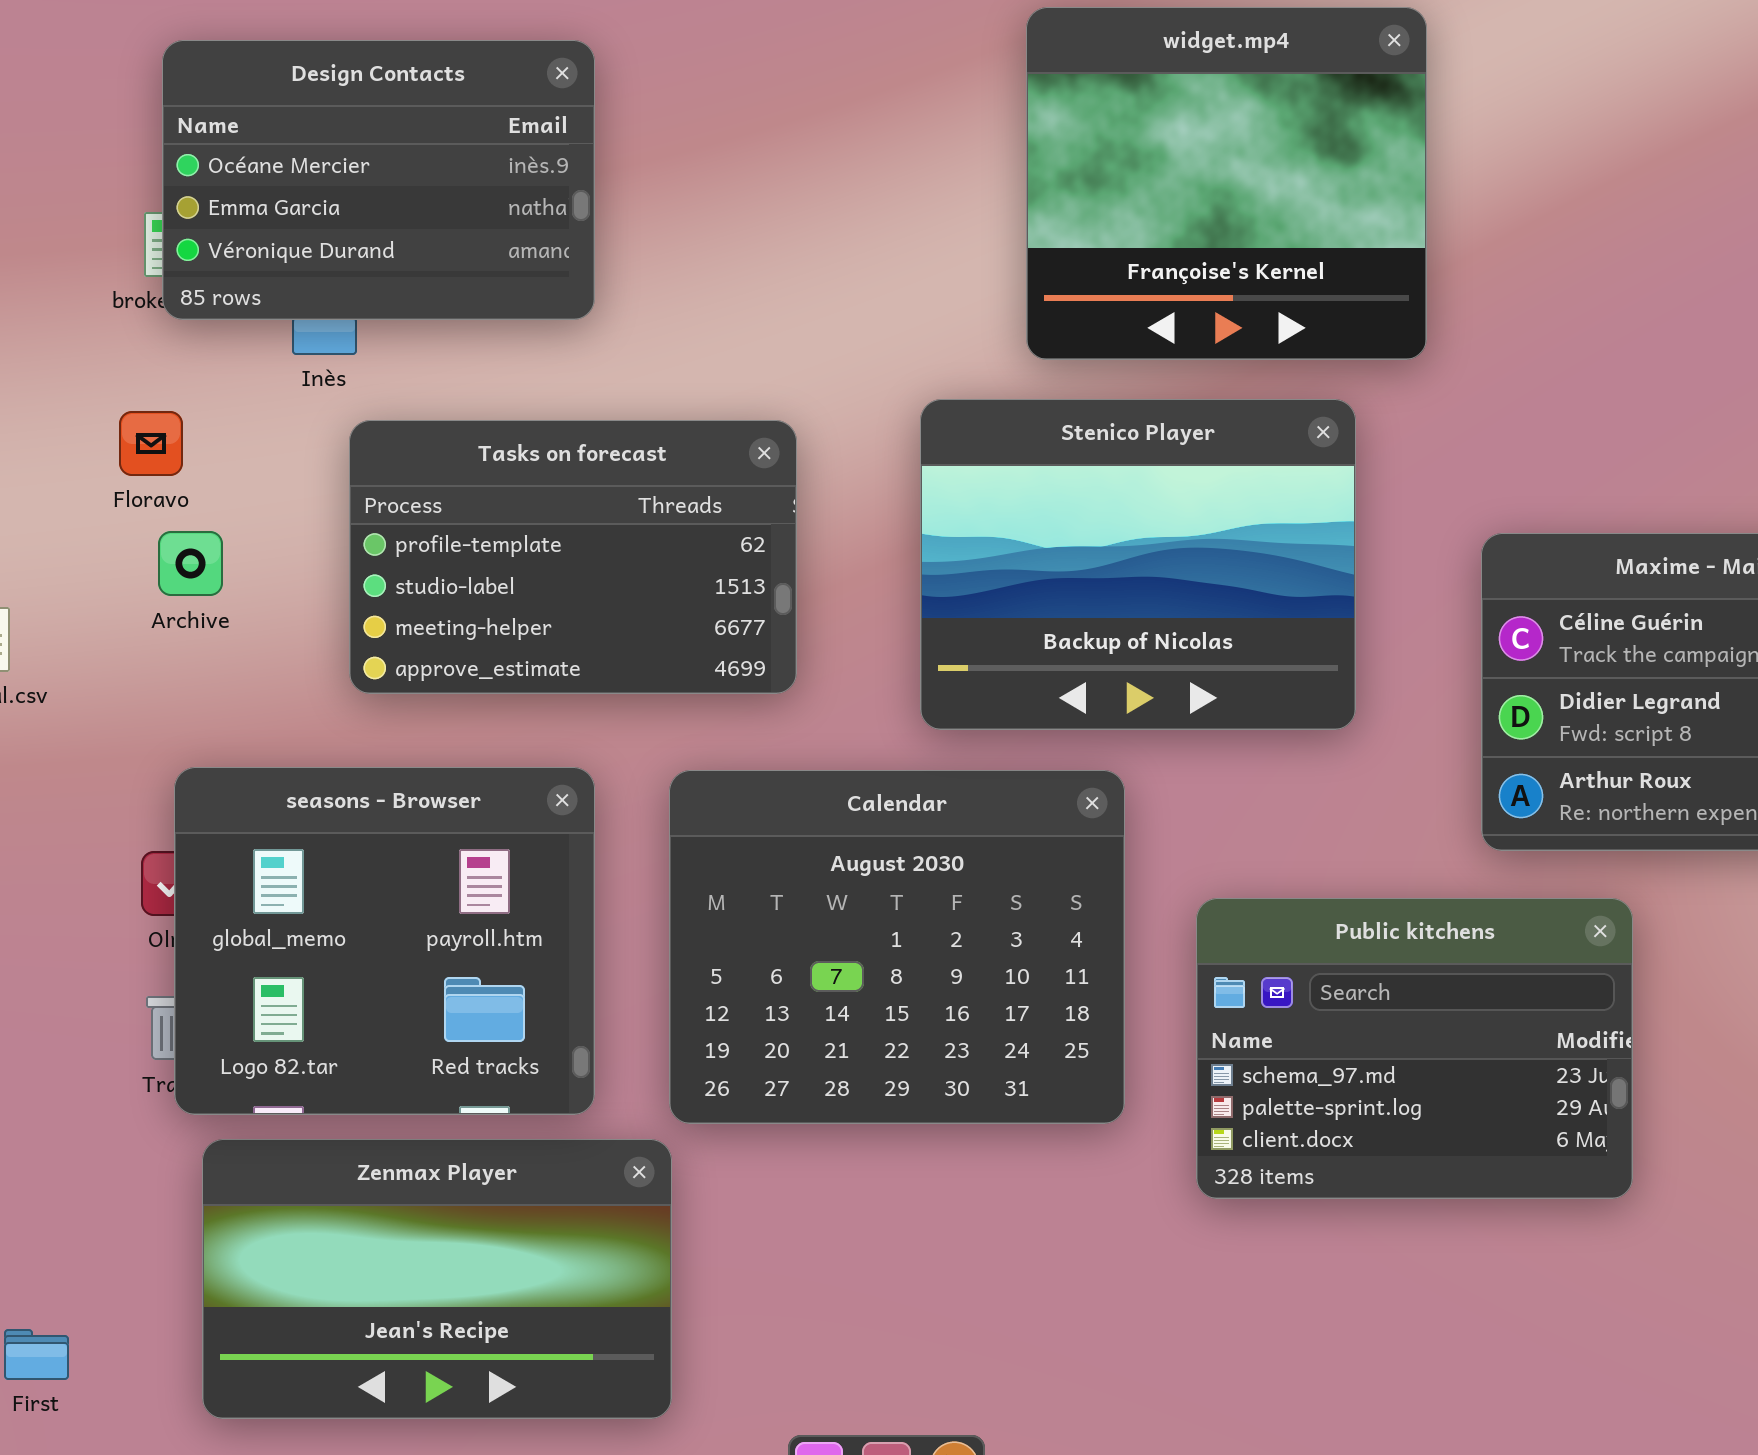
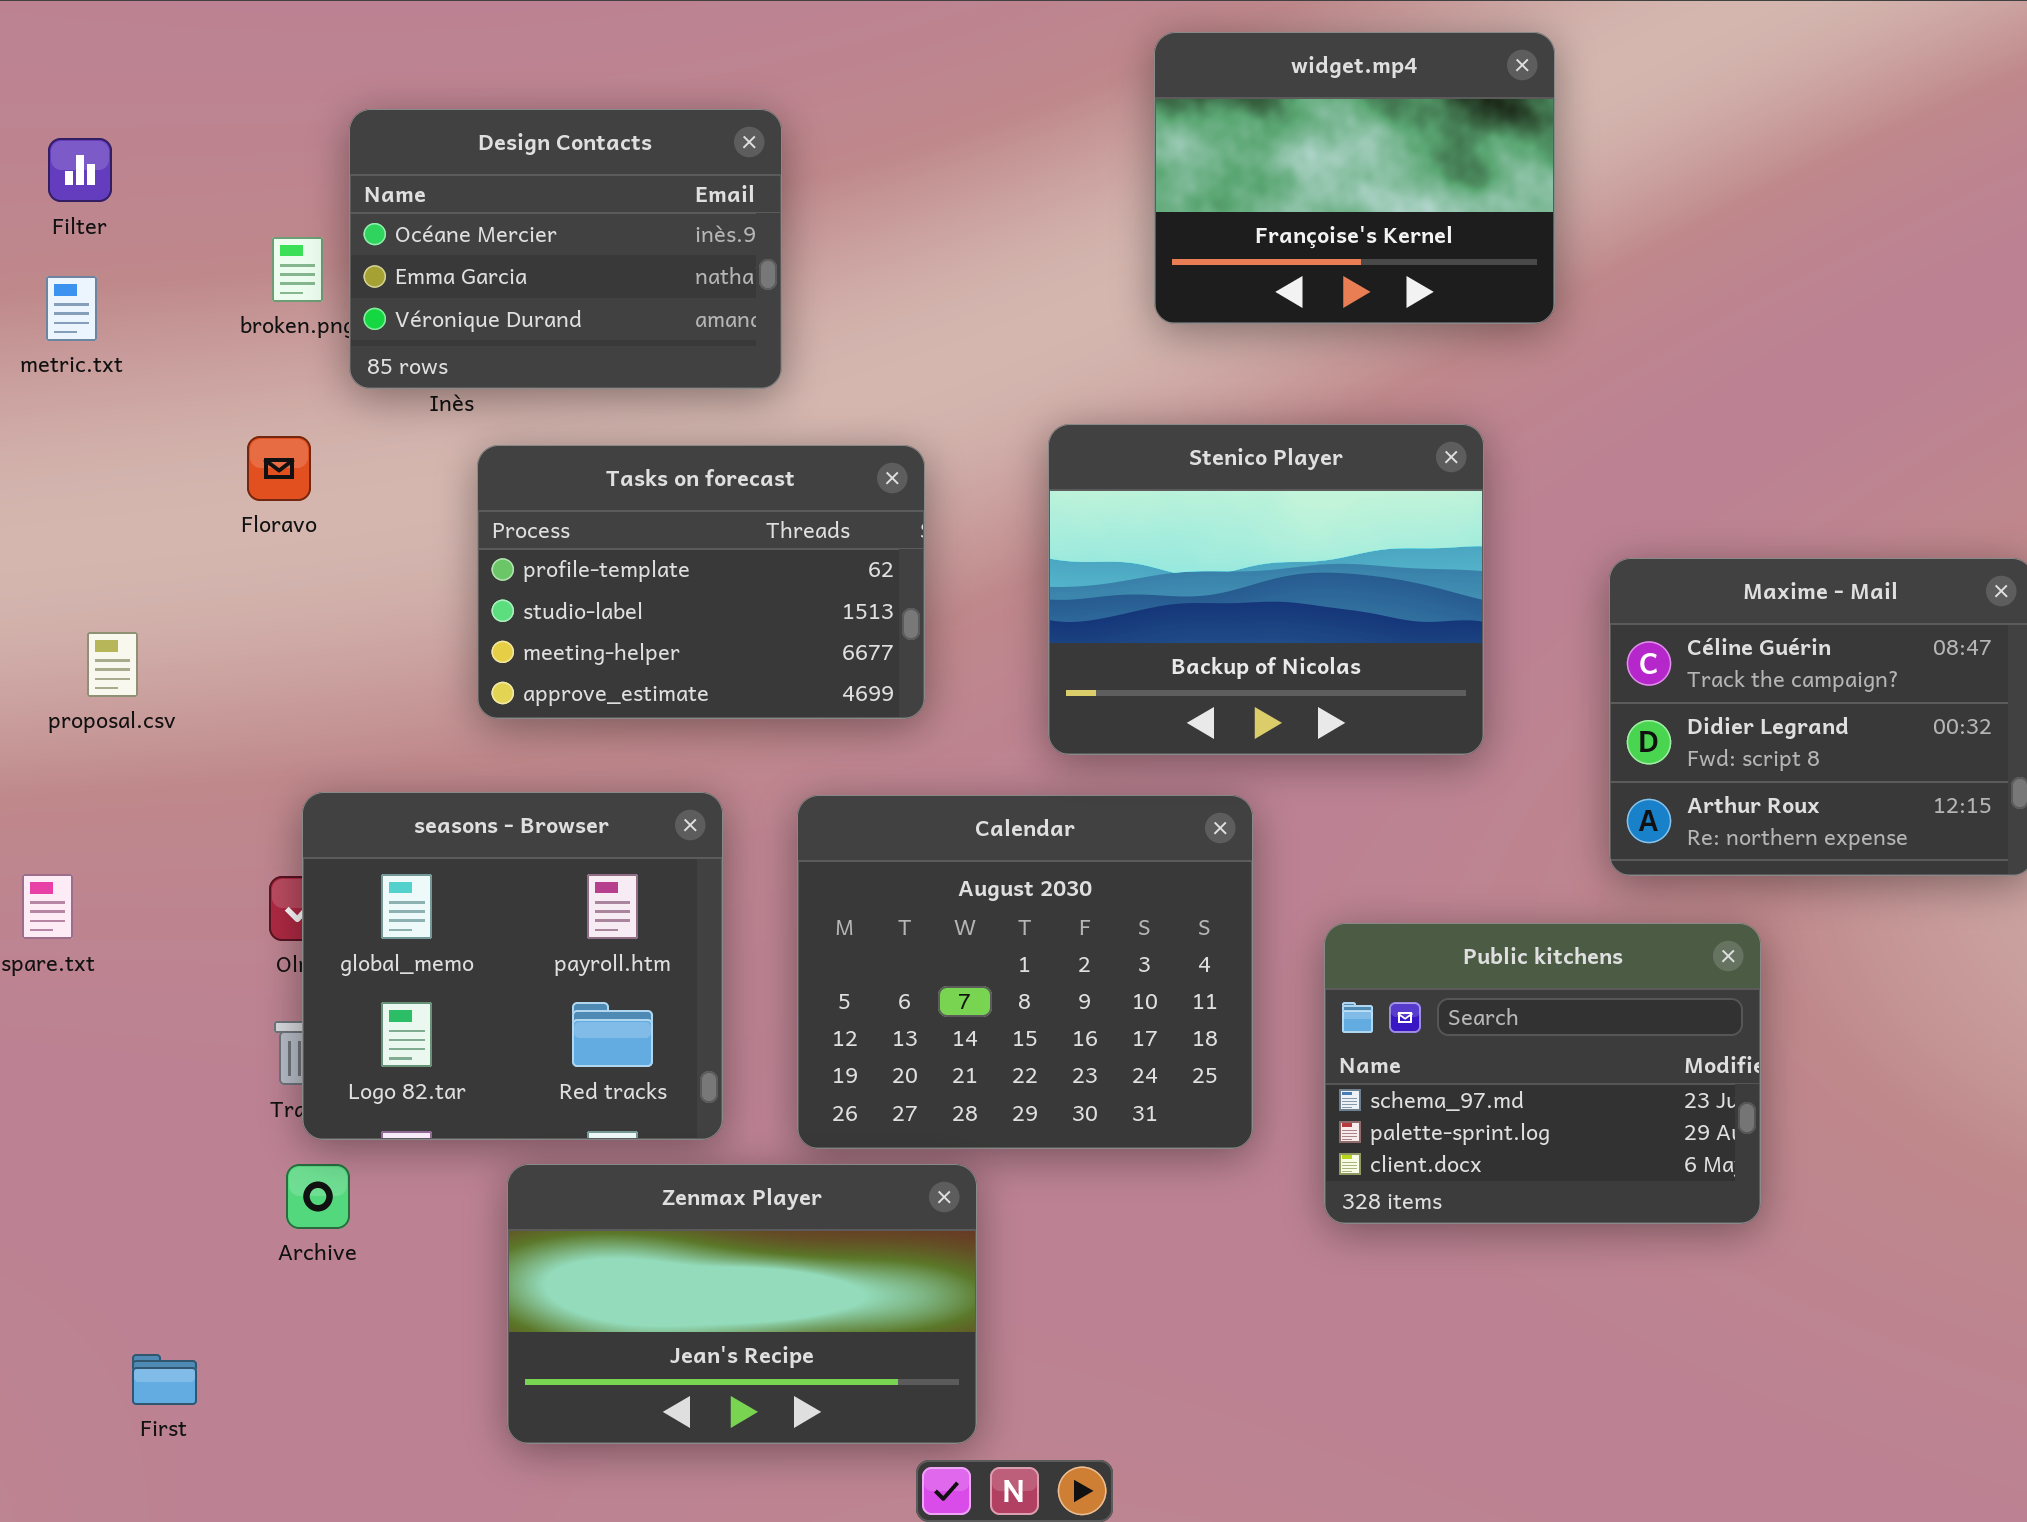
widget.mp4: [1026,7,1427,360] -> [1154,32,1555,324], resized
Design Contacts: [162,40,595,320] -> [349,109,782,389], moved
Archive: [158,531,223,596] -> [286,1164,350,1229], moved
Zenmax Player: [202,1139,672,1419] -> [507,1164,977,1444], moved

